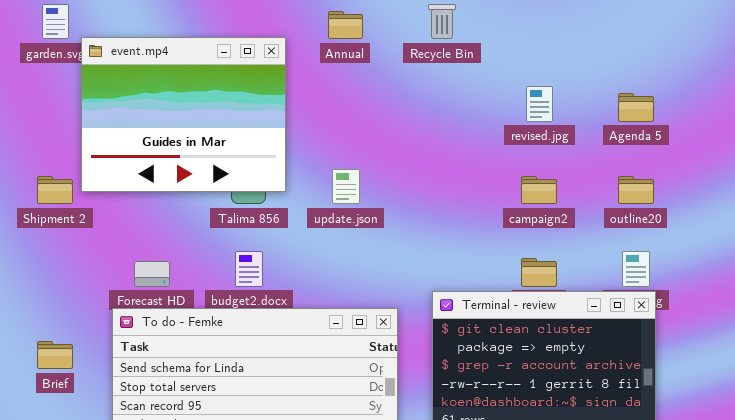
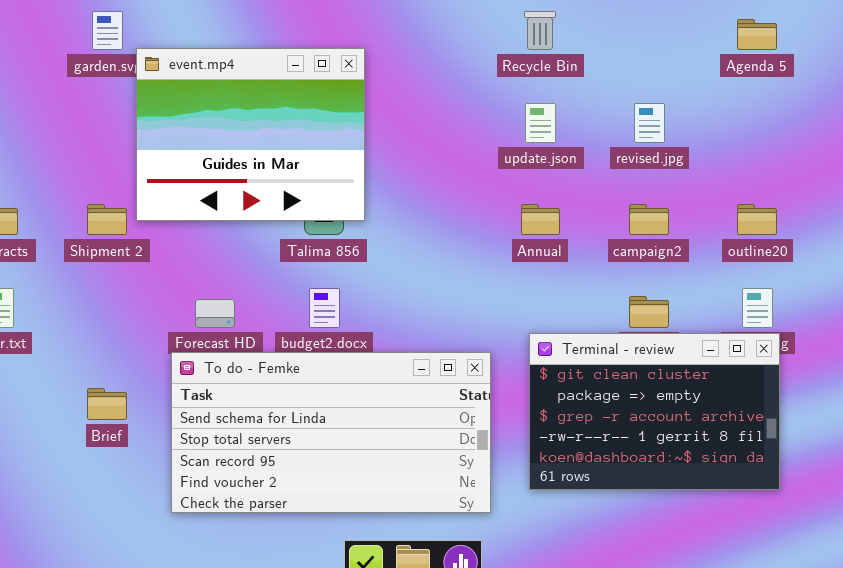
Annual: [328,11,363,39] -> [521,204,560,235], moved
Agenda 5: [618,93,654,122] -> [737,19,777,50], moved
update.json: [332,169,360,204] -> [525,103,556,143], moved

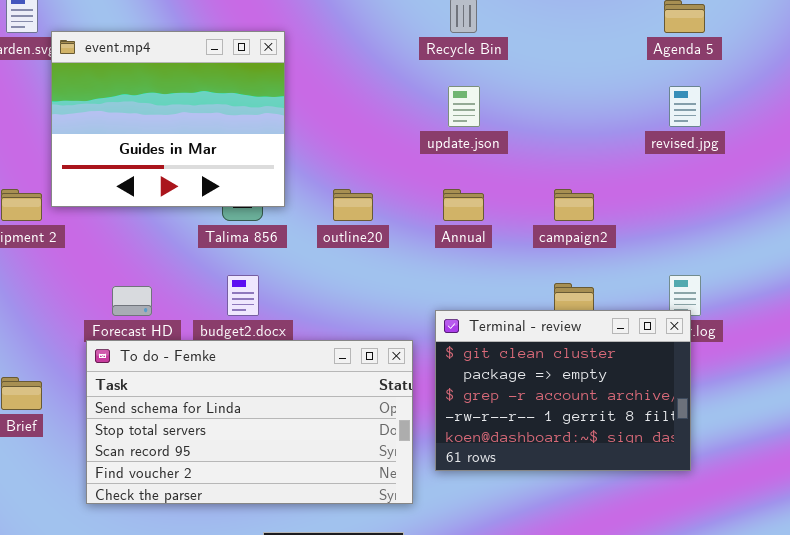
revised.jpg: [634,103,665,143] -> [669,86,701,127], moved
outline20: [737,204,777,235] -> [333,189,373,221], moved
Terminal - review: [529,333,780,490] -> [435,310,691,471], moved

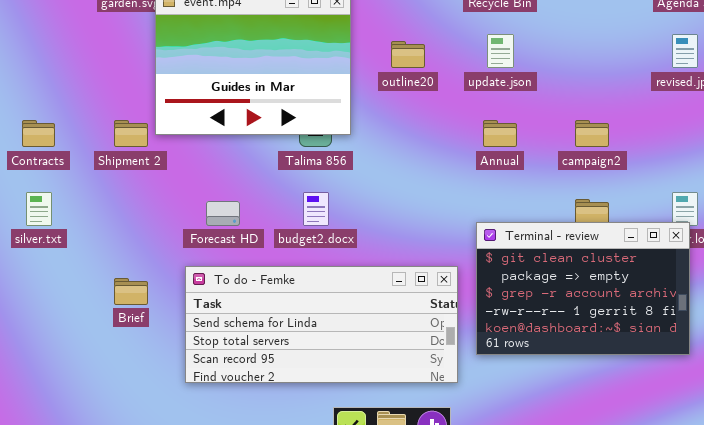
outline20: [333,189,373,221] -> [391,41,425,68], moved
To do - Femke: [86,340,413,504] -> [185,266,458,383], resized

